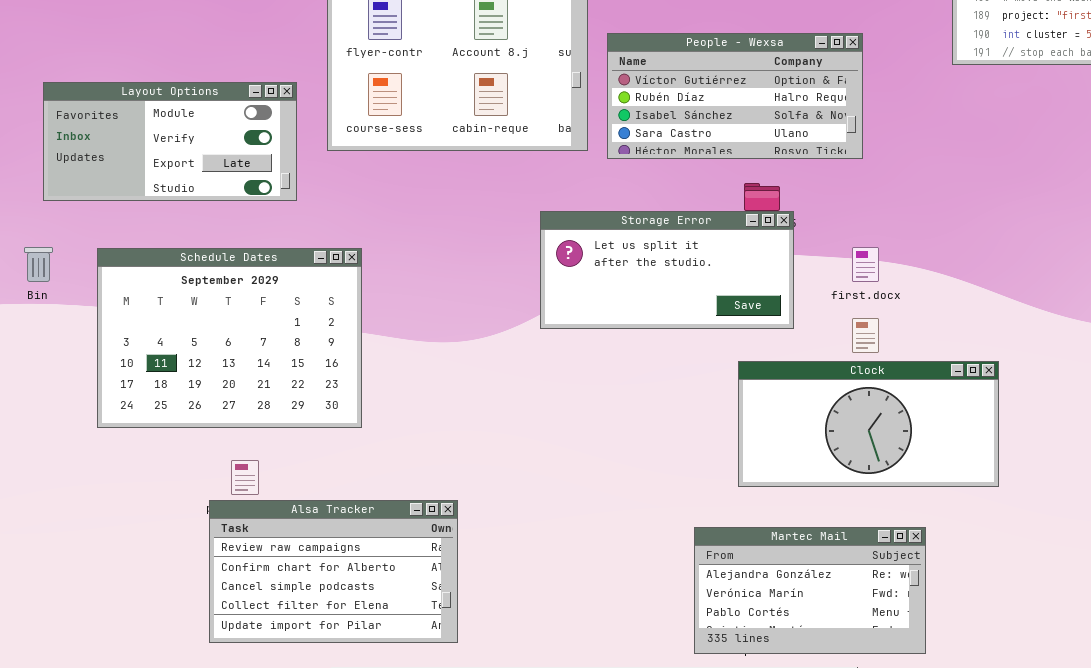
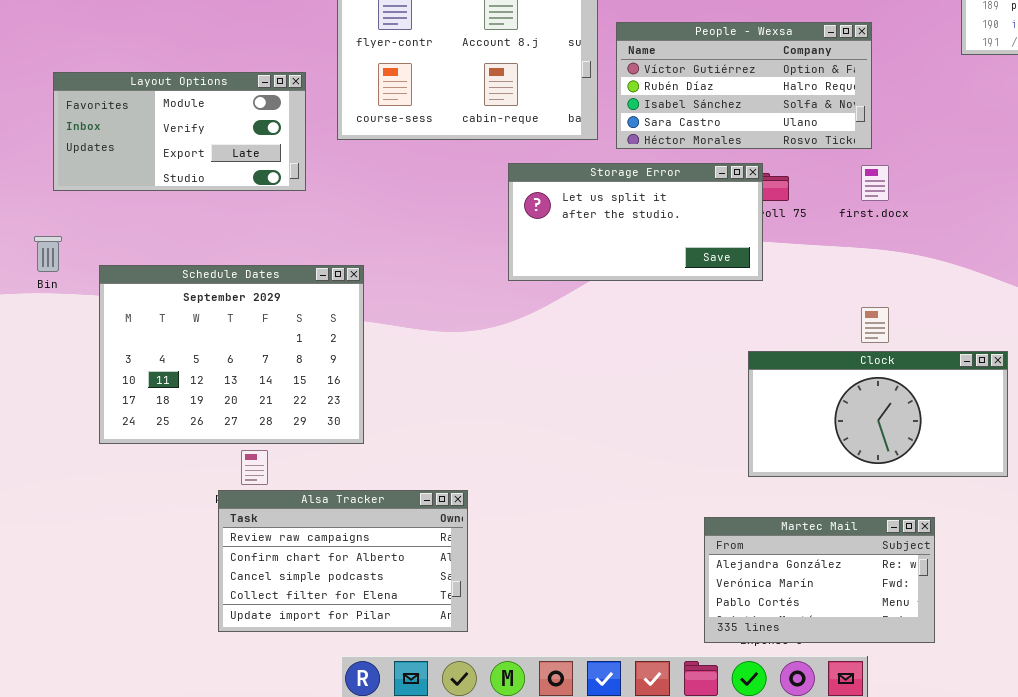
Storage Error: [540,211,794,329] -> [508,163,763,281], moved
first.docx: [852,247,879,282] -> [861,165,889,201], moved
Schedule Dates: [97,248,362,428] -> [99,265,364,444], moved

